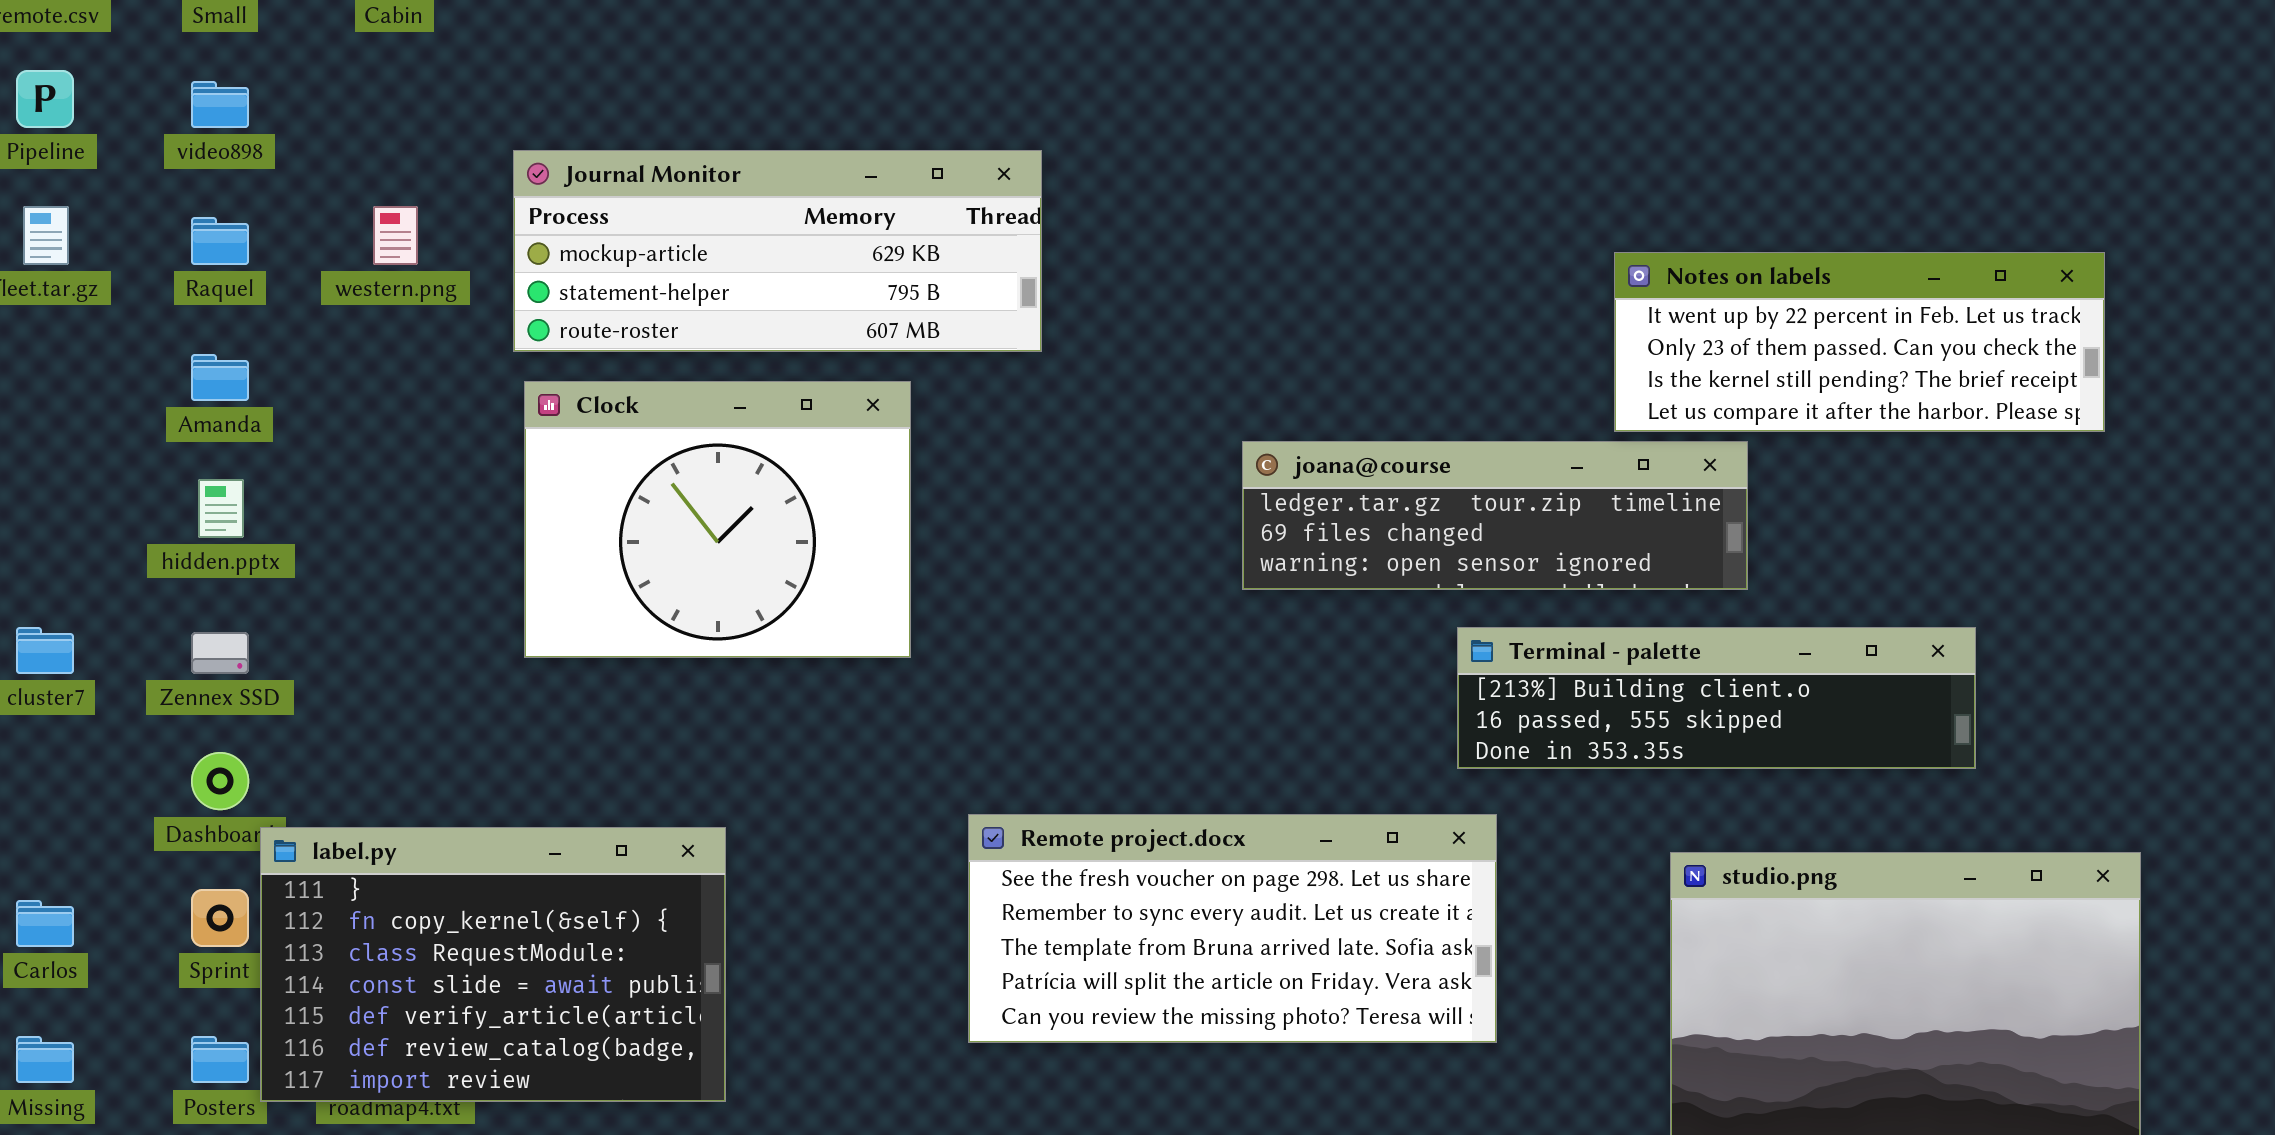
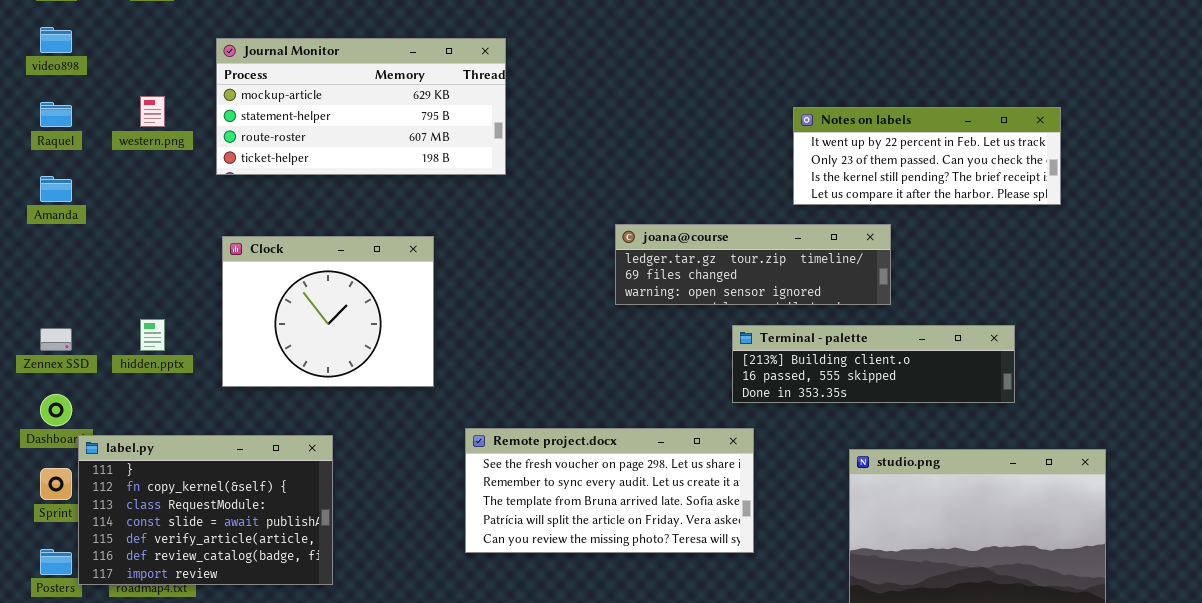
Journal Monitor: [513,150,1042,352] -> [216,38,506,175], resized
Notes on labels: [1614,252,2105,432] -> [793,107,1061,205], moved
Clock: [524,381,911,658] -> [222,236,434,387], moved
hidden.pptx: [198,479,244,538] -> [140,319,165,351], moved

